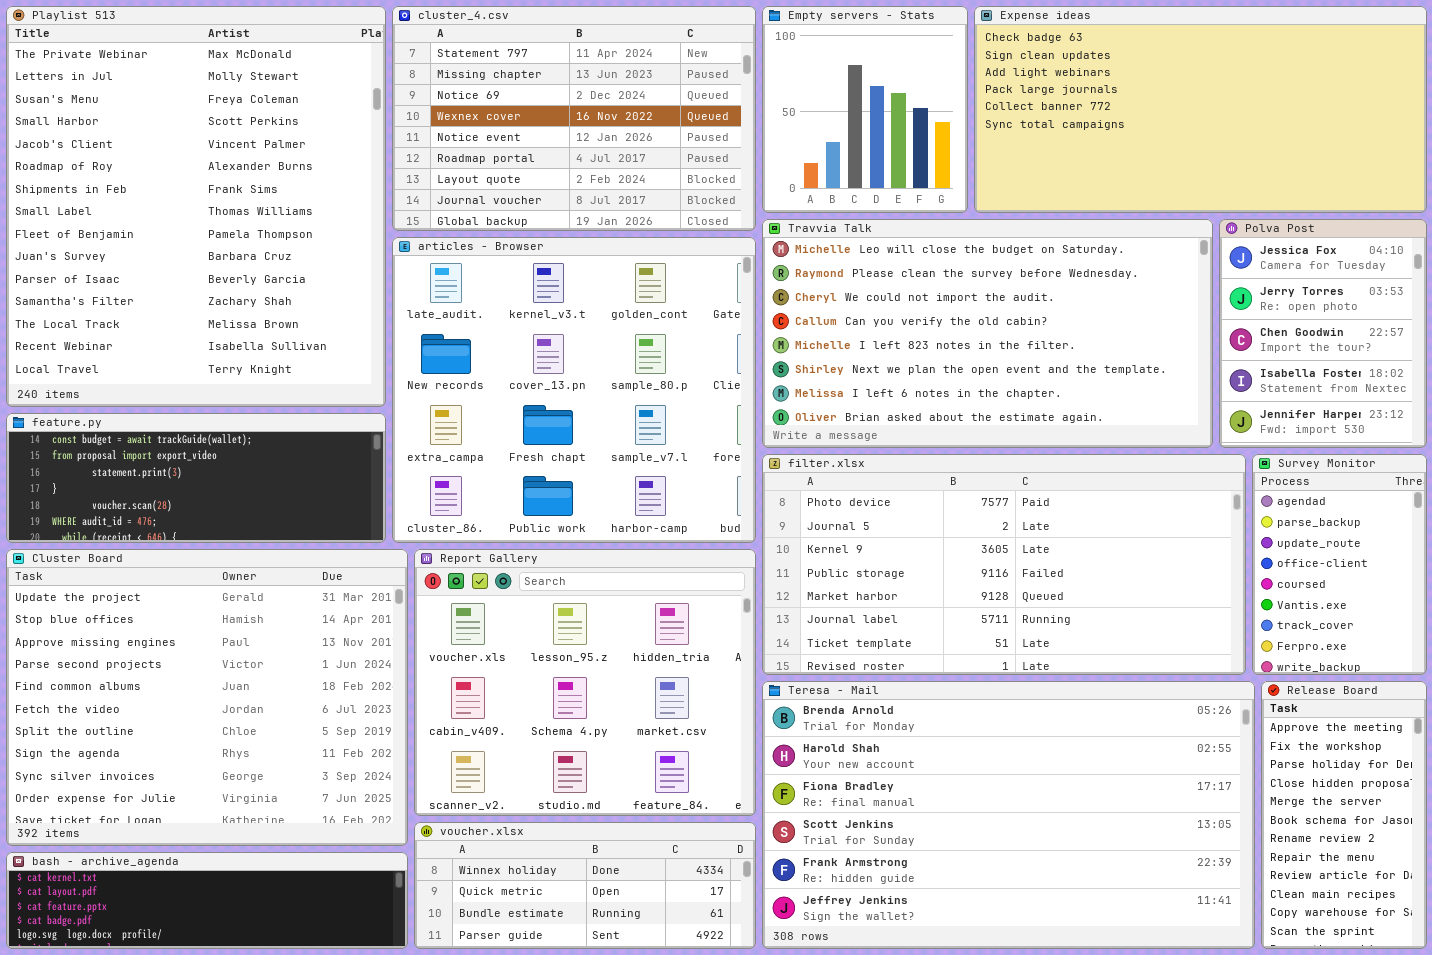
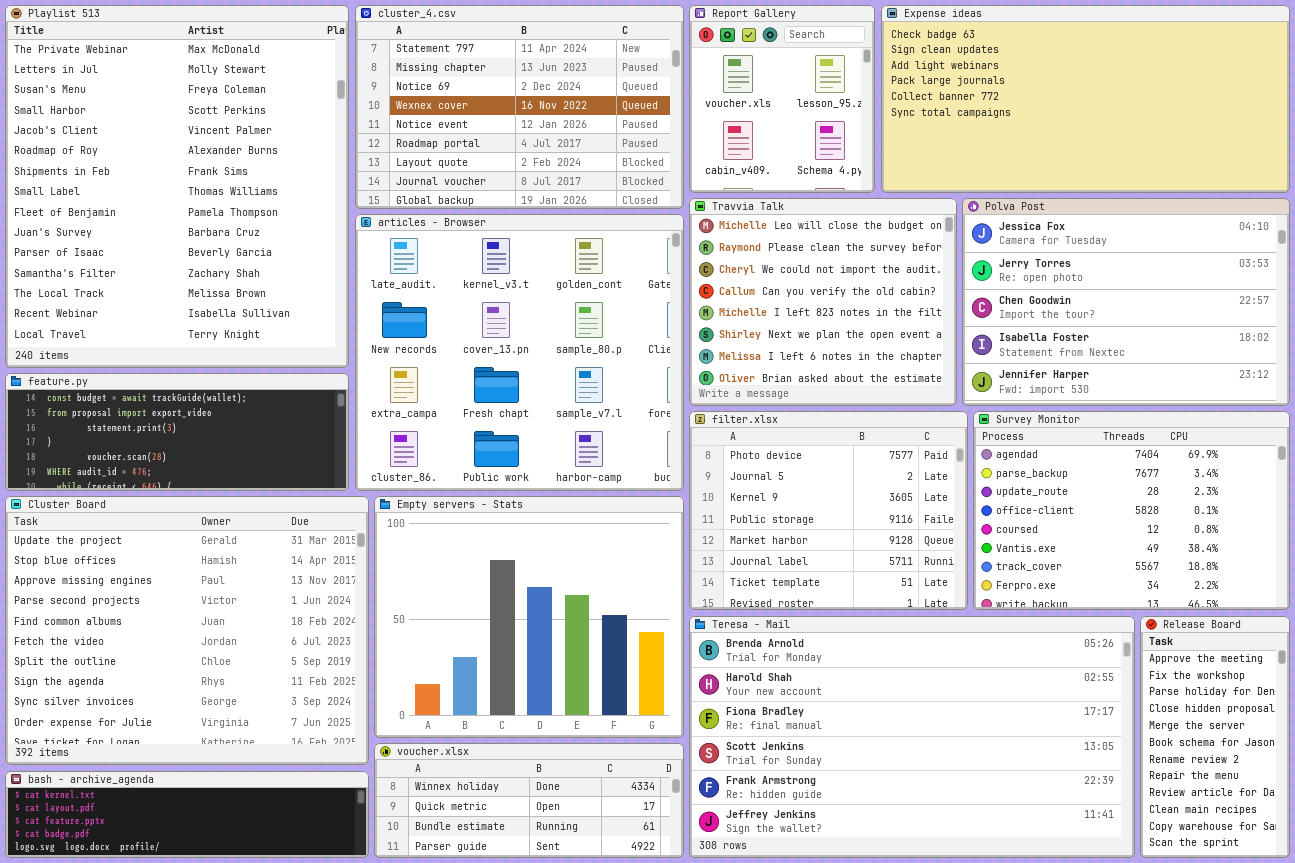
Empty servers - Stats: [762,6,968,213] -> [374,496,684,738], moved, resized
Travvia Talk: [762,219,1213,448] -> [689,198,957,406], resized
Polva Post: [1219,219,1427,448] -> [962,198,1290,406], resized
filter.xlsx: [762,454,1246,675] -> [689,411,968,610], resized
Survey Monitor: [1252,454,1427,675] -> [973,411,1290,610], resized
Report Gallery: [414,549,756,816] -> [689,5,875,193], moved, resized

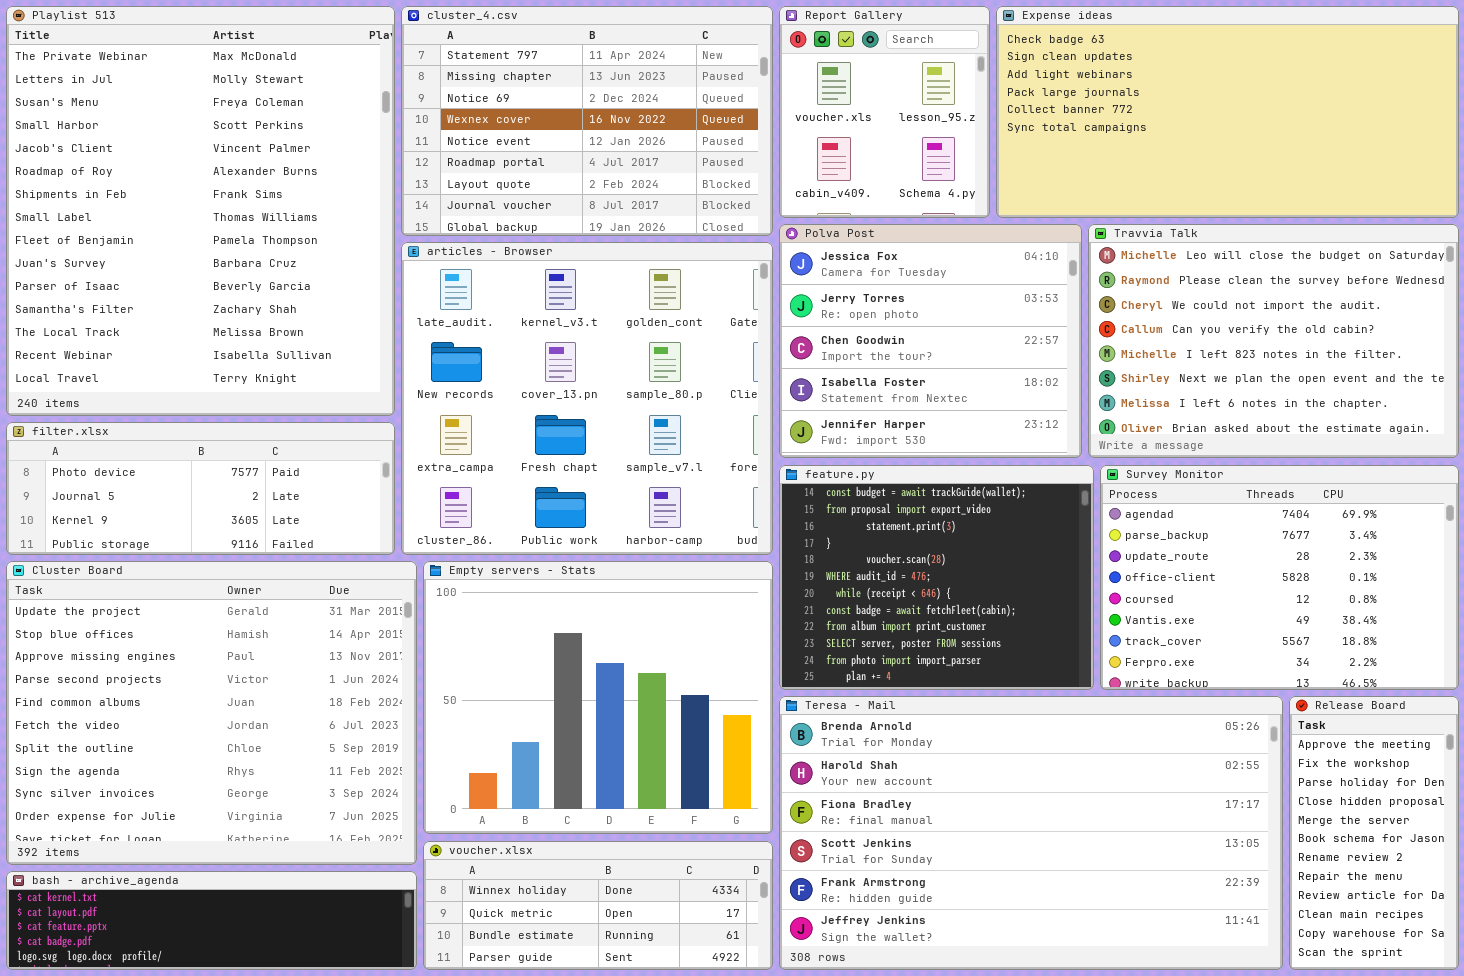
Travvia Talk: [689,198,957,406] -> [1088,224,1459,458], moved, resized
Polva Post: [962,198,1290,406] -> [779,224,1082,458], moved, resized
feature.py: [5,373,349,491] -> [779,465,1094,690], moved, resized
filter.xlsx: [689,411,968,610] -> [6,422,395,555], moved, resized

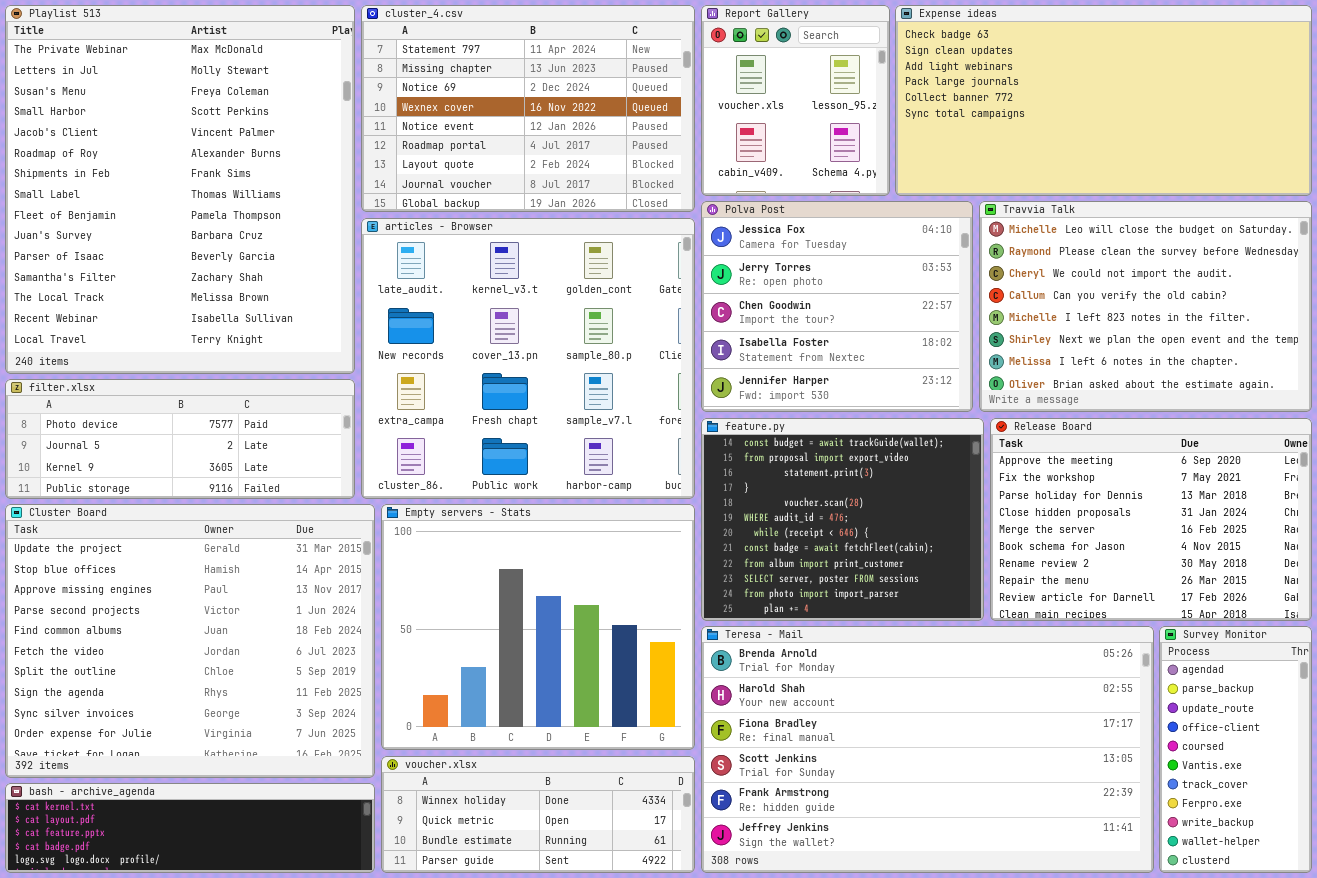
Survey Monitor: [1100,465,1459,690] -> [1159,626,1312,873], moved, resized
Release Board: [1289,696,1459,970] -> [990,418,1312,621], moved, resized

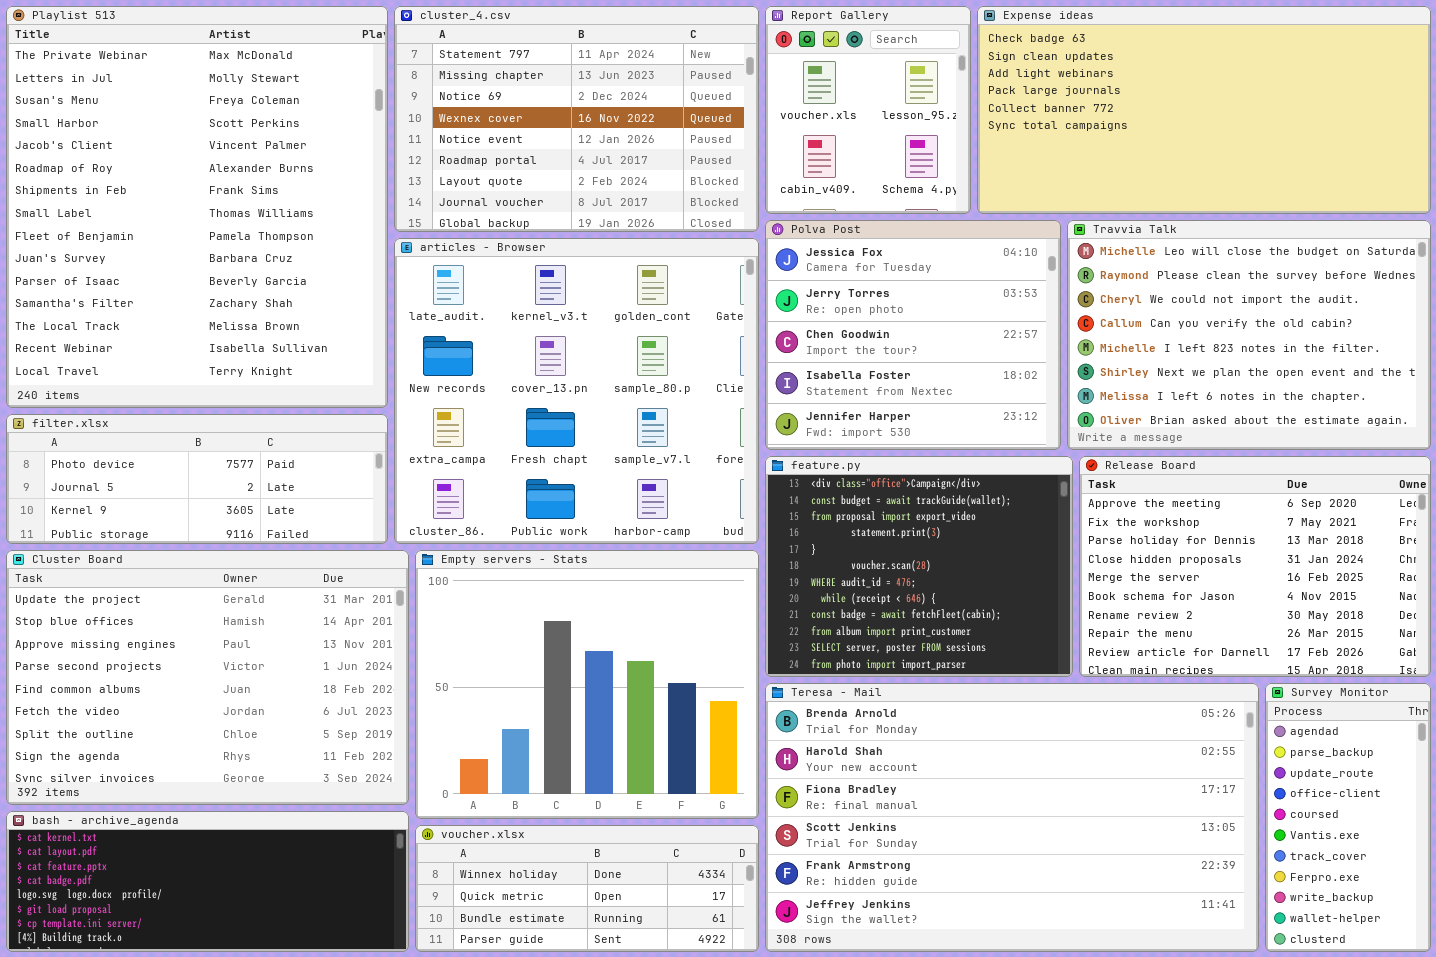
feature.py: [701,418,984,621] -> [765,456,1073,677], scrolled up 1 row
Cluster Board: [5,504,375,778] -> [6,550,409,805], resized
bash - archive_agenda: [5,783,375,873] -> [6,811,409,952], resized

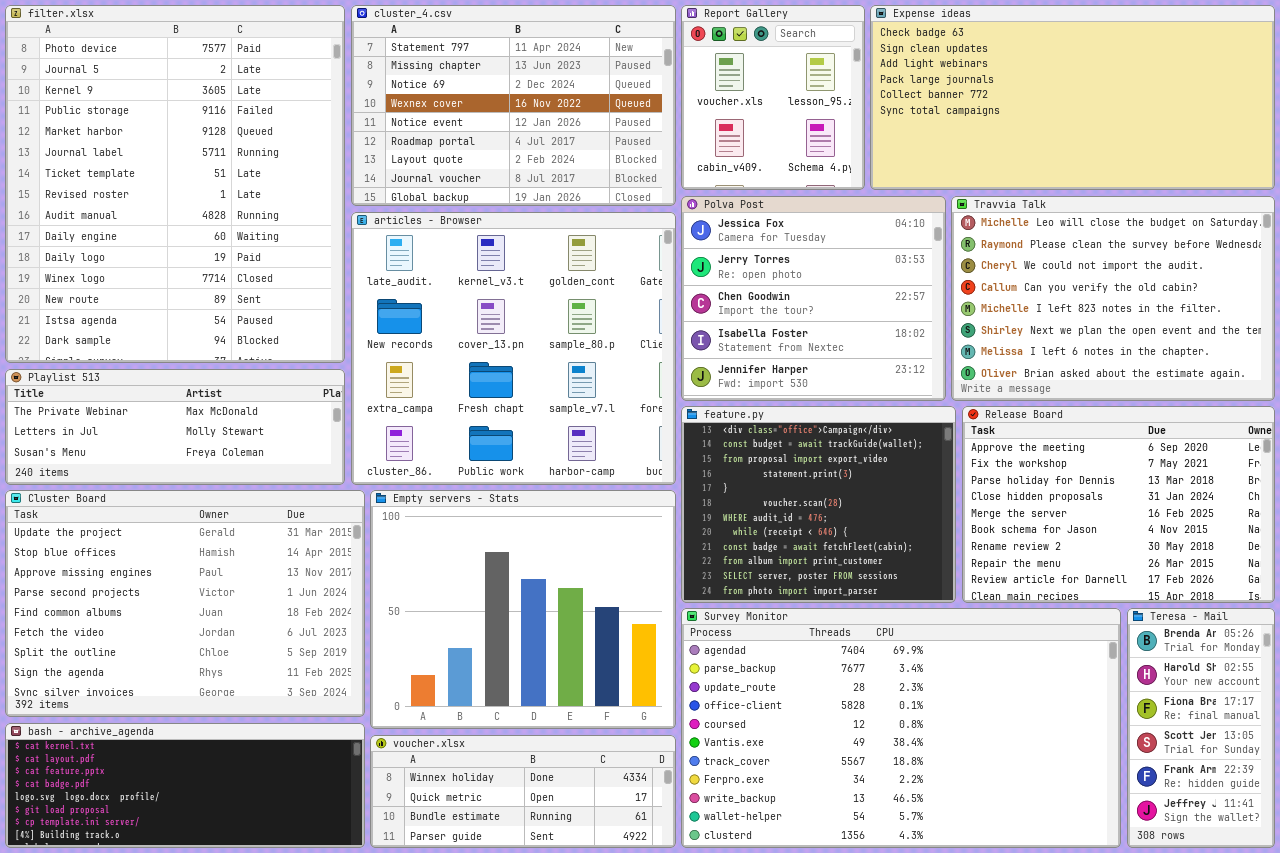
Playlist 513: [6,6,388,408] -> [5,369,345,485], moved, resized
filter.xlsx: [6,414,388,544] -> [5,5,345,363], moved, resized
Teresa - Mail: [765,683,1259,952] -> [1127,608,1275,848], moved, resized
Survey Monitor: [1265,683,1431,952] -> [681,608,1121,848], moved, resized

